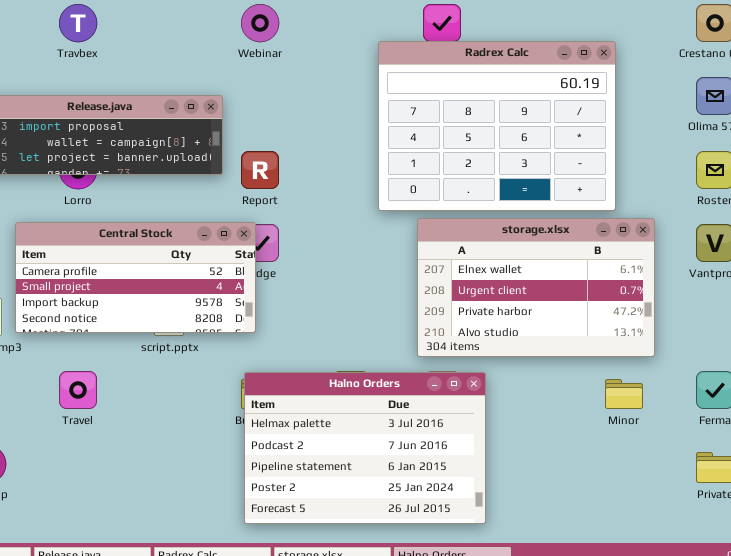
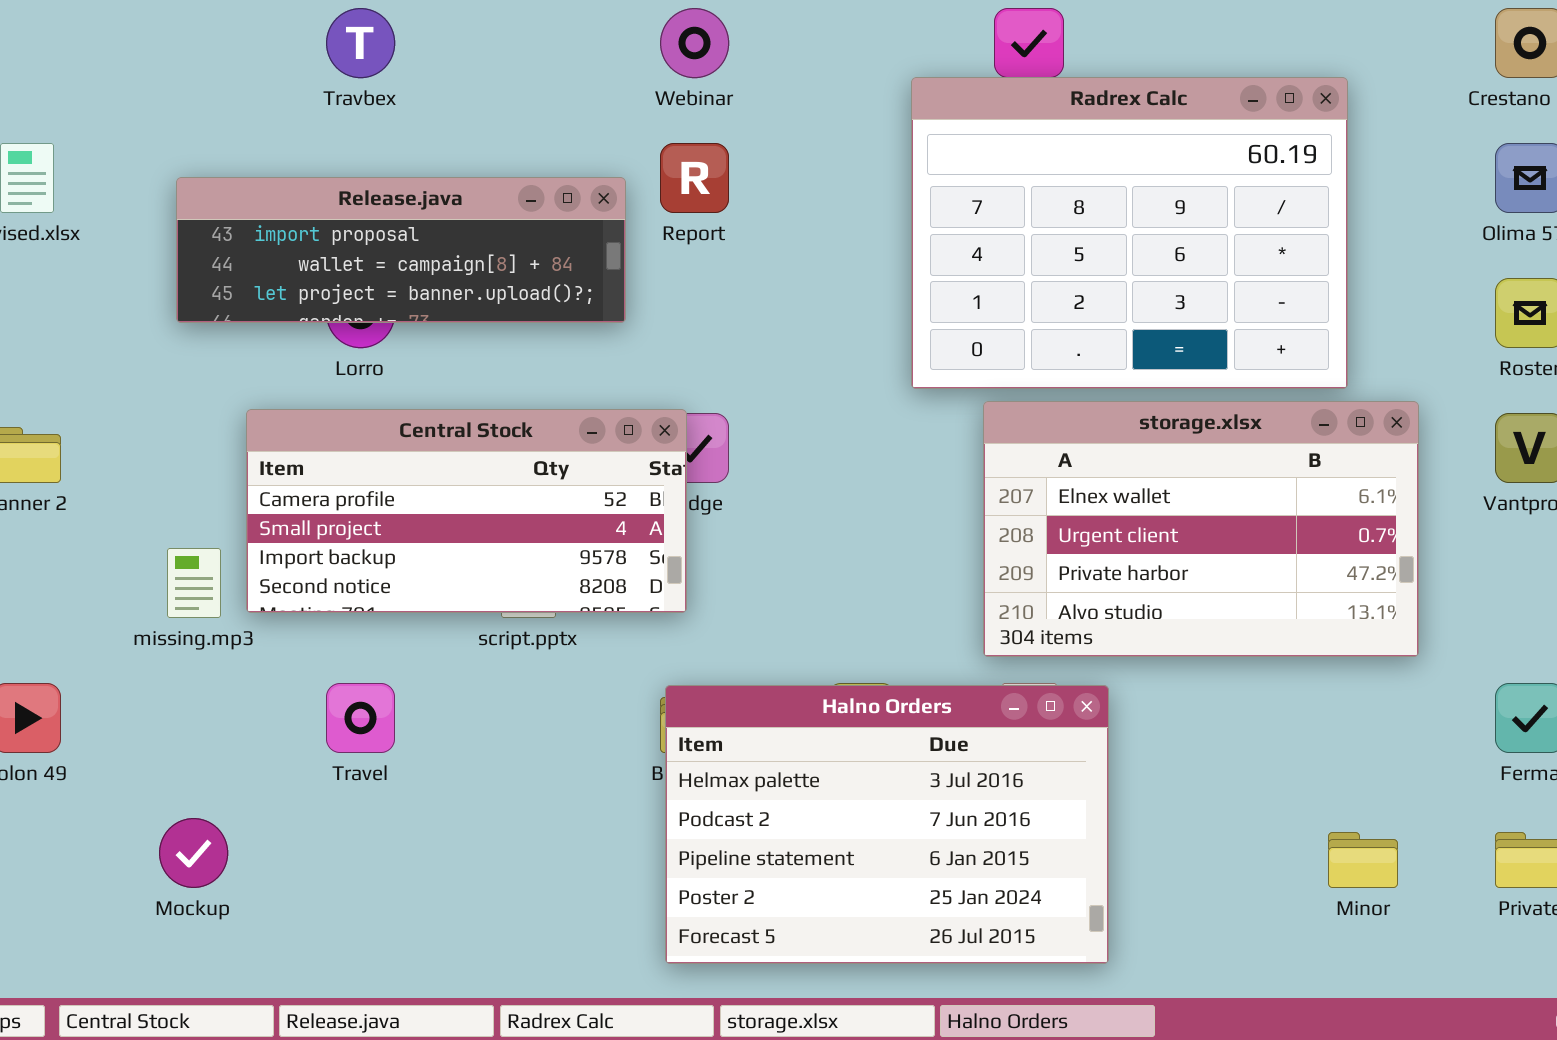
Report: [241,151,279,189] -> [660,143,729,213], moved
Minor: [605,379,643,409] -> [1328,832,1398,888], moved

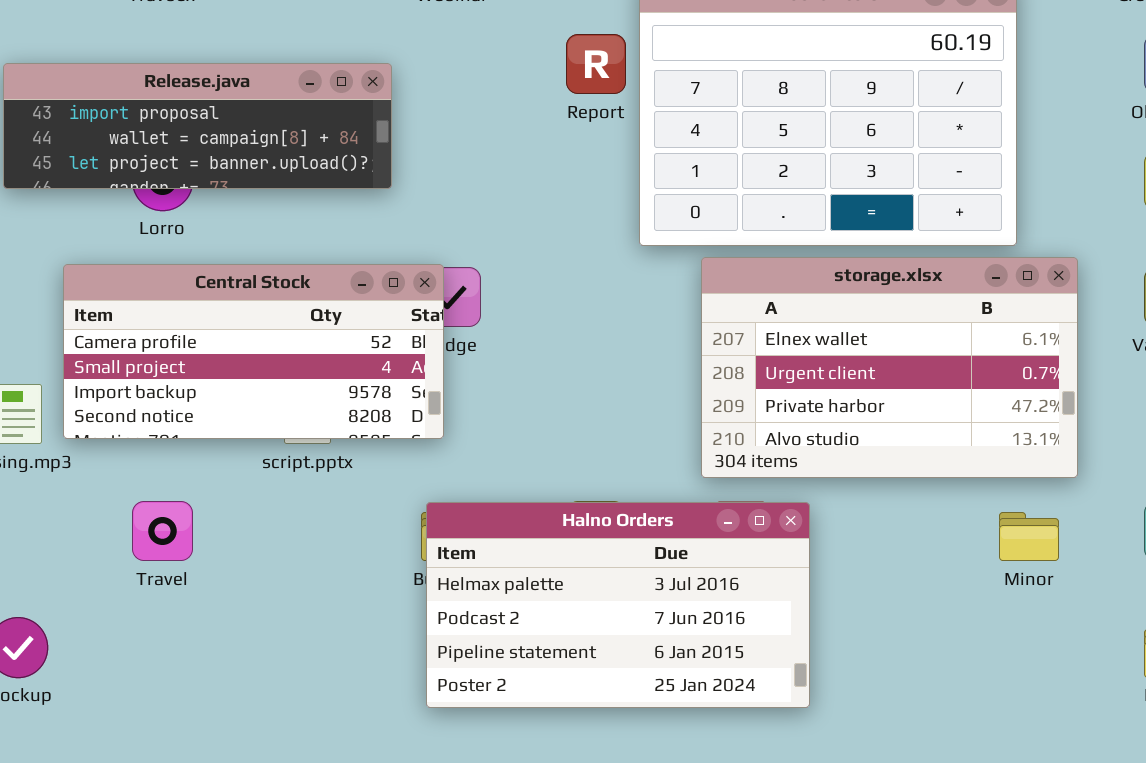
Report: [660,143,729,213] -> [566,34,626,94], moved
Halno Orders: [665,685,1109,964] -> [426,502,810,708], resized
Minor: [1328,832,1398,888] -> [999,512,1059,561], moved

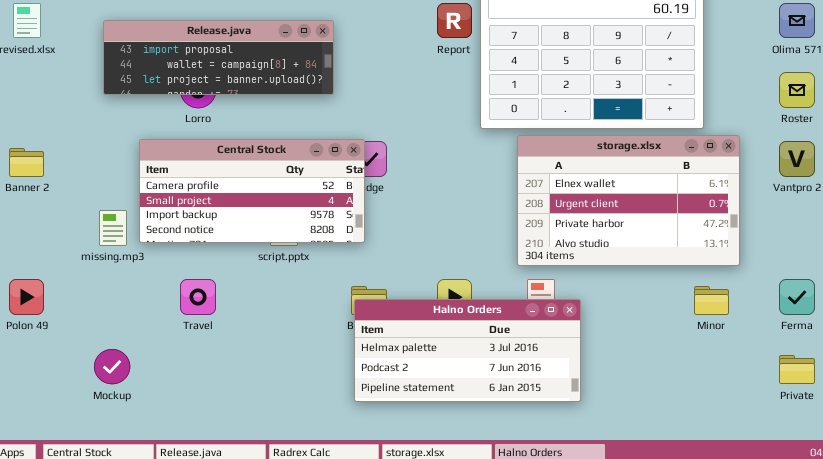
Halno Orders: [426,502,810,708] -> [354,299,581,402], resized

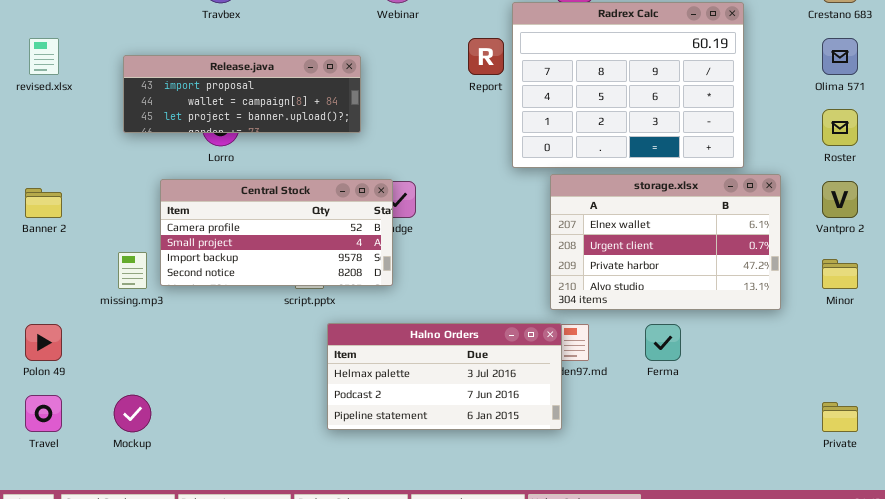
Travel: [180,279,216,315] -> [25,395,62,432], moved
Ferma: [779,279,815,315] -> [645,324,681,361], moved
Minor: [694,286,729,315] -> [822,259,858,289], moved
Halno Orders: [354,299,581,402] -> [327,323,562,430], moved

